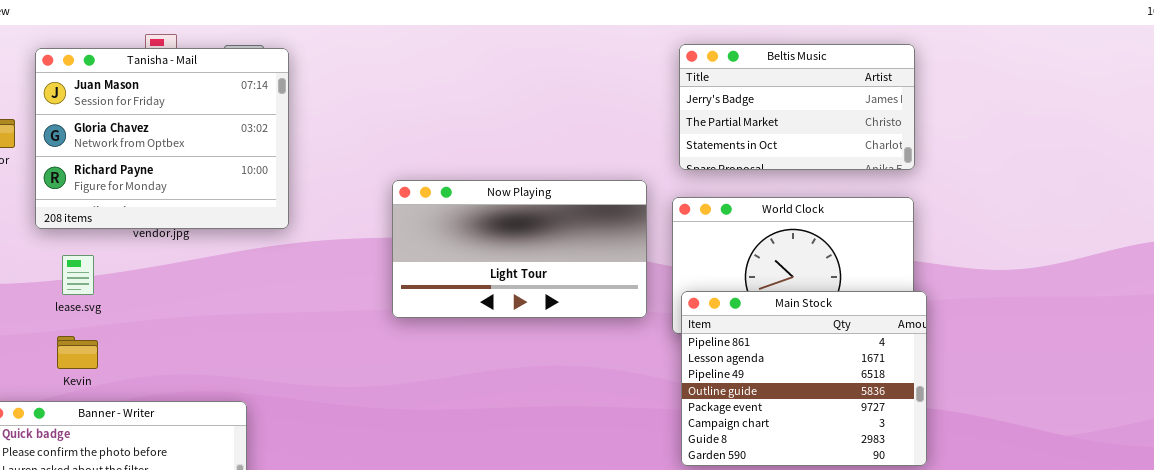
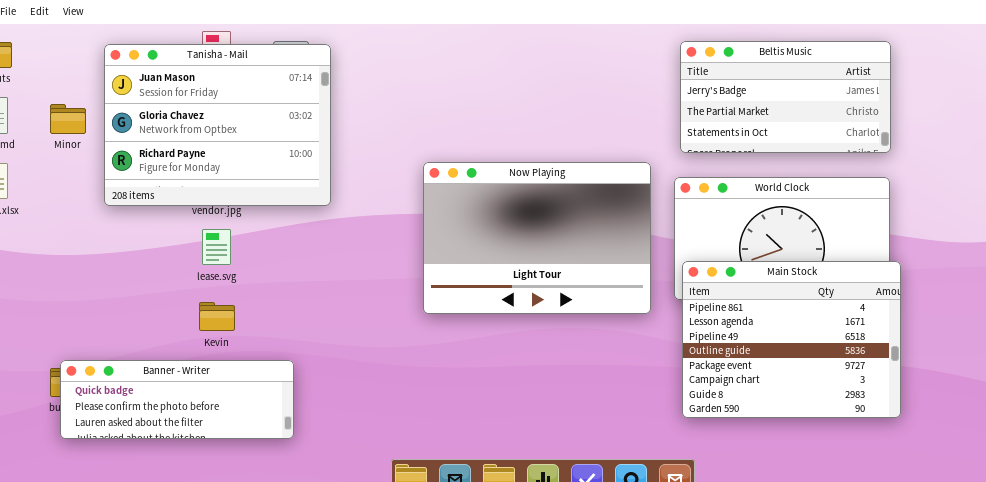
Now Playing: [392,180,647,318] -> [423,162,651,314], resized
lease.svg: [62,255,94,295] -> [202,229,231,265], moved
Kevin: [57,336,98,369] -> [199,302,235,331], moved

